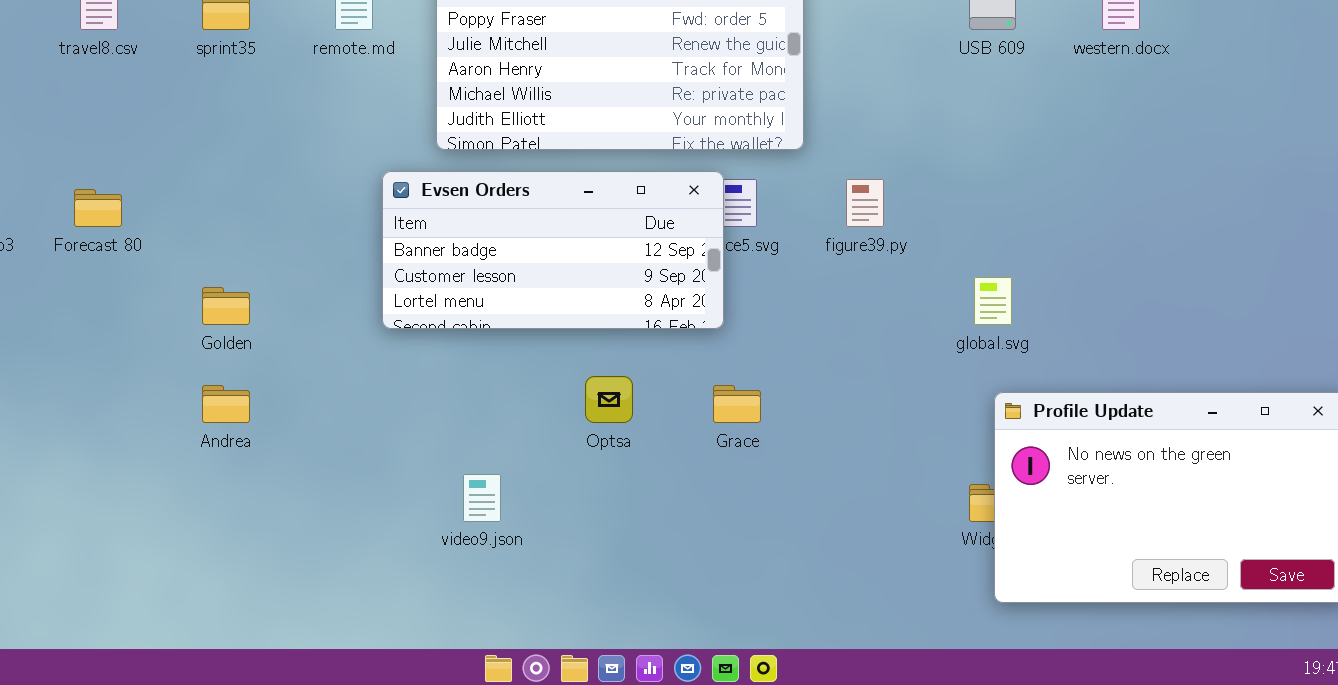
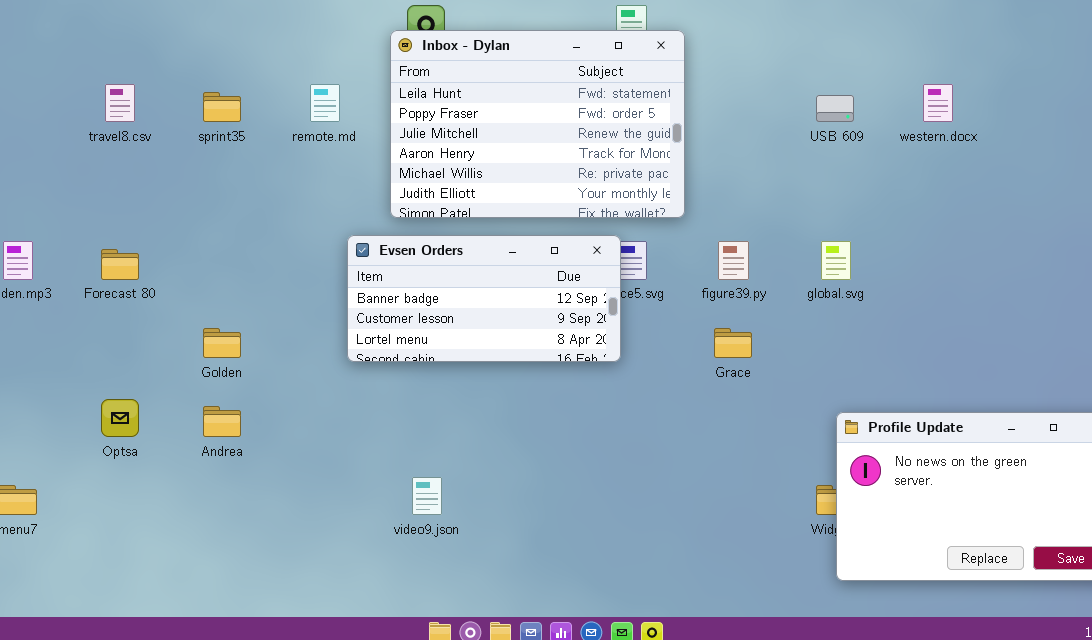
global.svg: [974,277,1012,325] -> [821,241,851,280], moved
Optsa: [585,376,633,423] -> [101,399,139,437], moved
Grace: [713,385,761,423] -> [714,328,752,358], moved

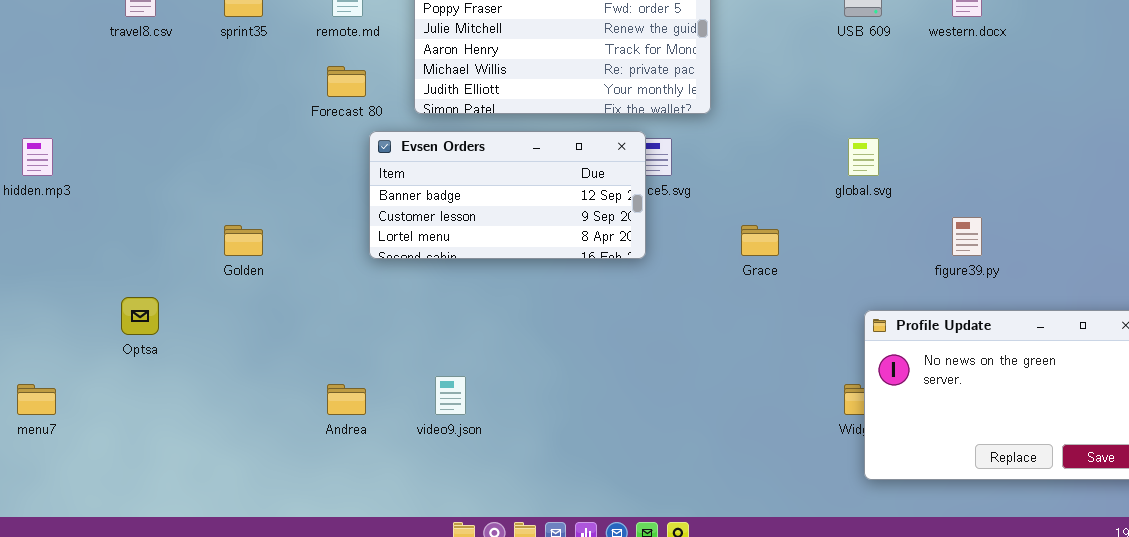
figure39.py: [718,241,749,280] -> [952,217,982,256], moved
Forecast 80: [101,249,139,280] -> [327,66,366,97], moved
Andrea: [203,406,241,437] -> [327,384,366,415], moved

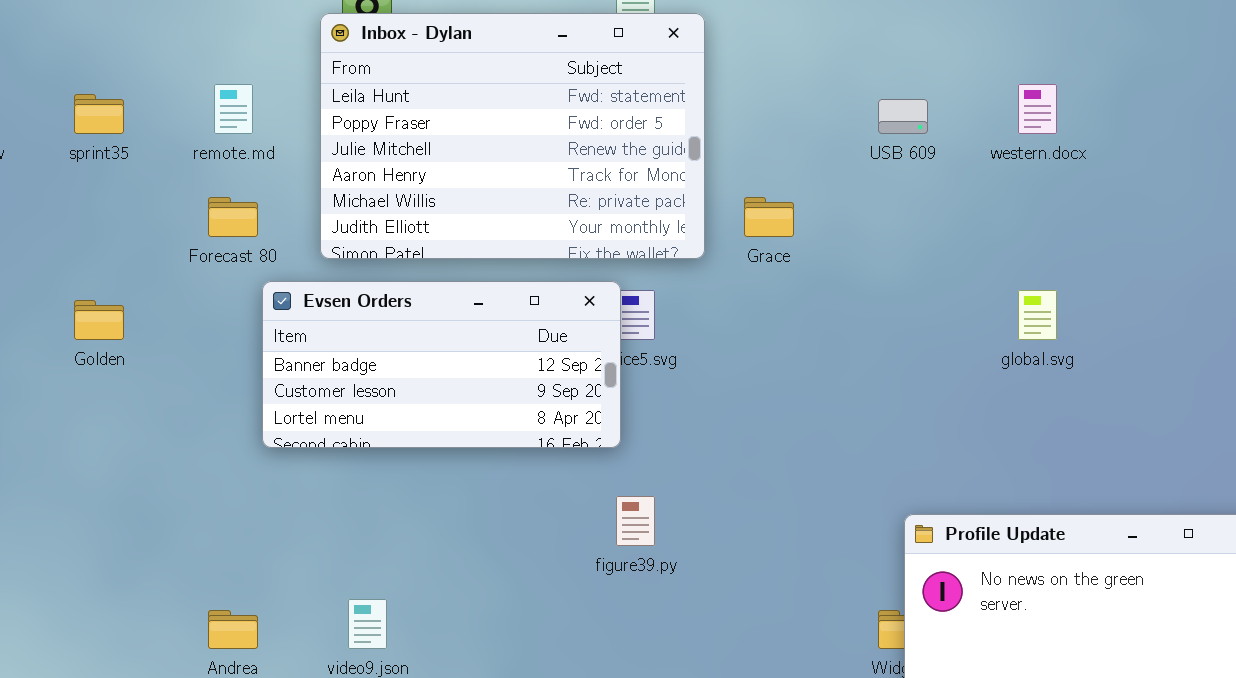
global.svg: [848,138,879,176] -> [1018,290,1057,340], moved
figure39.py: [952,217,982,256] -> [616,496,655,546], moved
Golden: [224,225,263,256] -> [74,300,124,340], moved
Grace: [741,225,779,256] -> [744,197,794,237], moved

